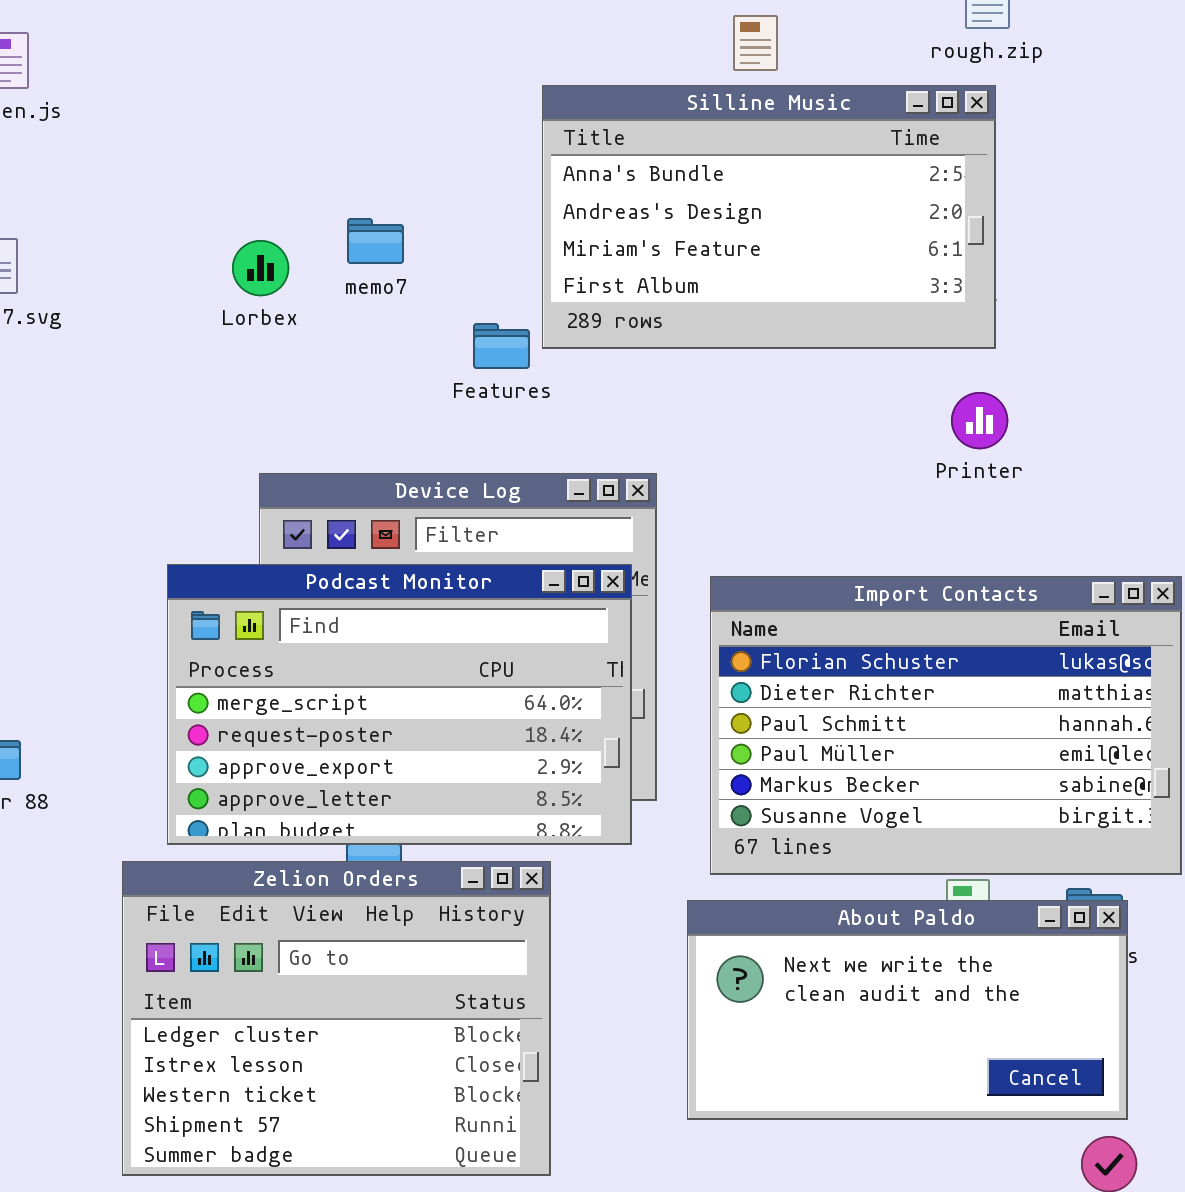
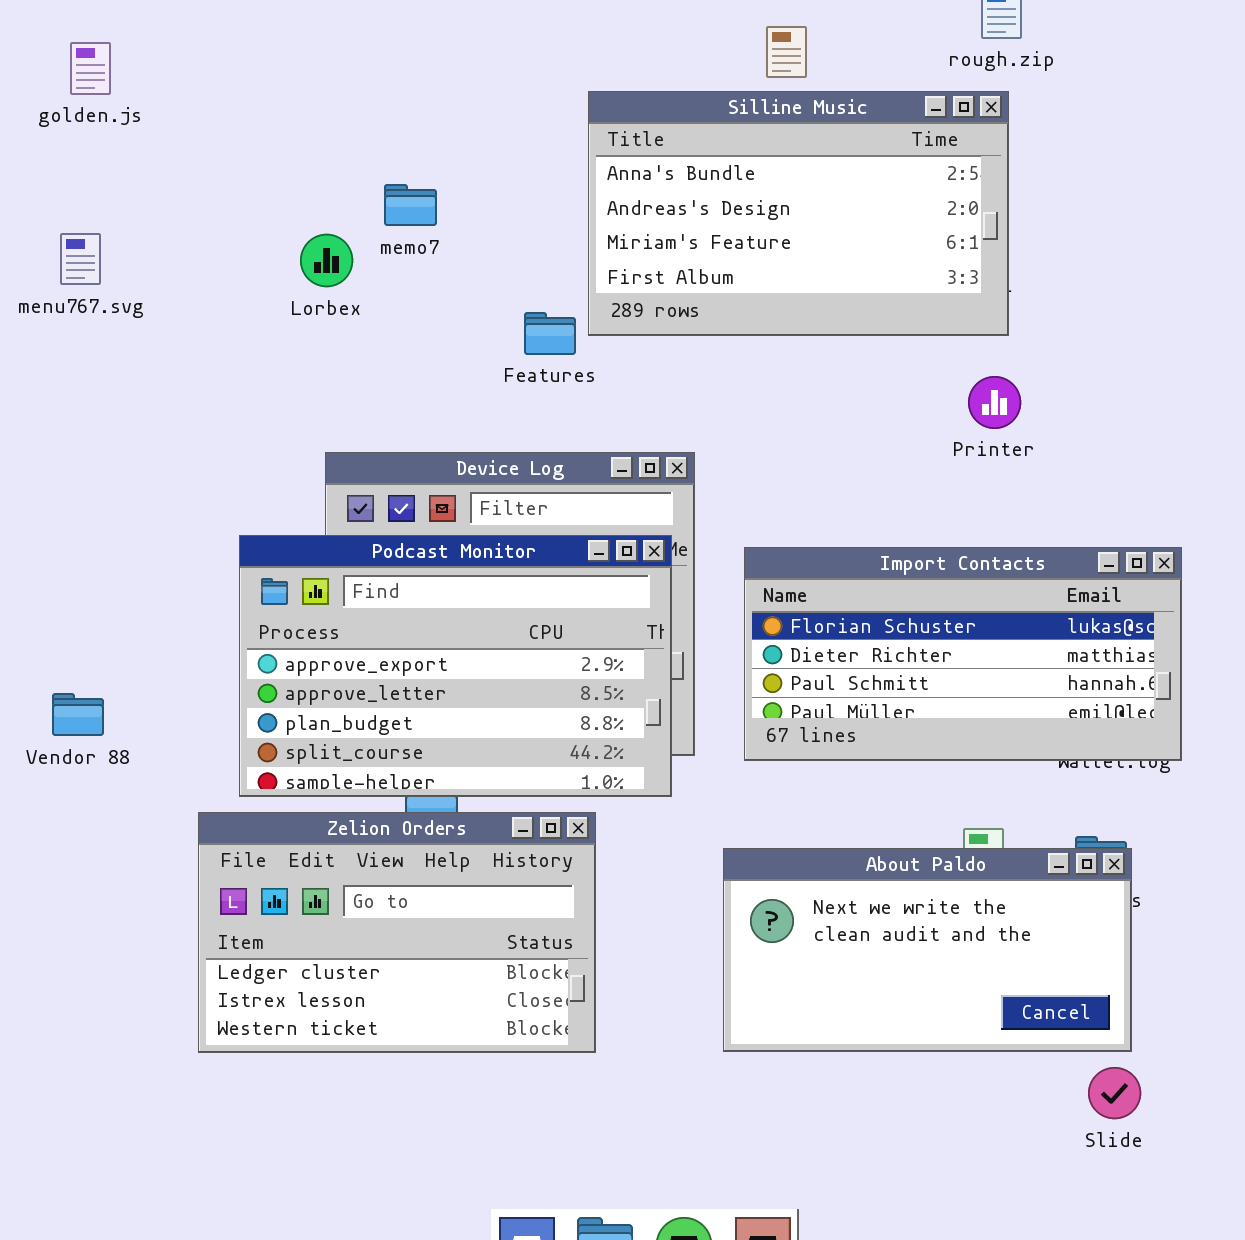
memo7: [347,218,404,264] -> [384,184,437,226], moved
Podcast Monitor: [167,564,632,845] -> [239,535,672,797], scrolled down 2 rows
Import Contacts: [710,576,1182,875] -> [744,547,1182,761], resized
Zelion Orders: [122,861,551,1176] -> [198,812,596,1053], resized

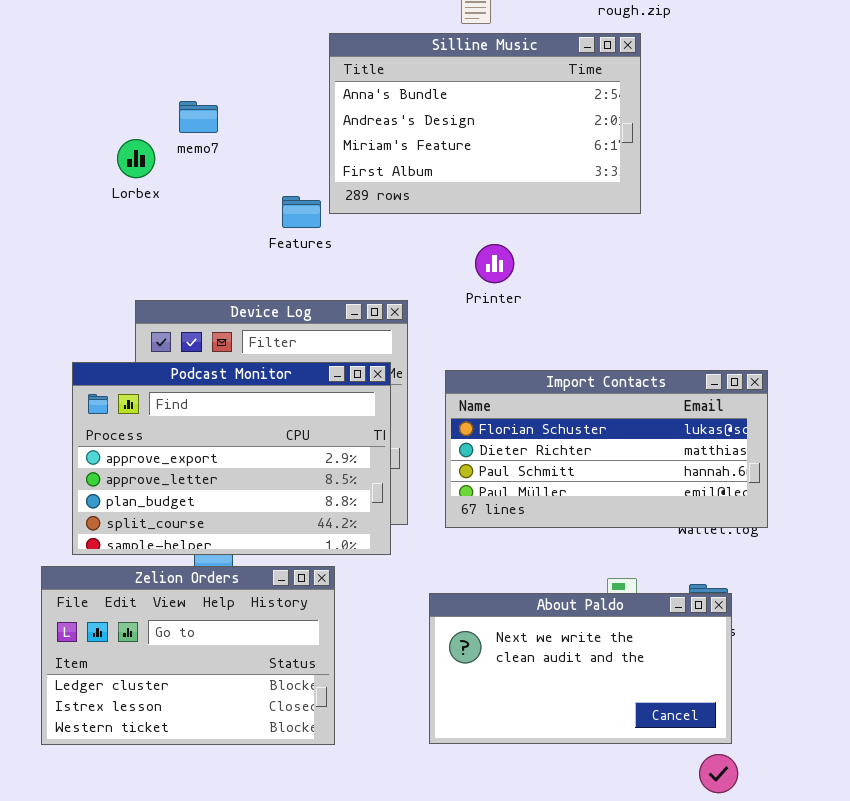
Printer: [968,376,1021,429] -> [475,244,514,283], moved

